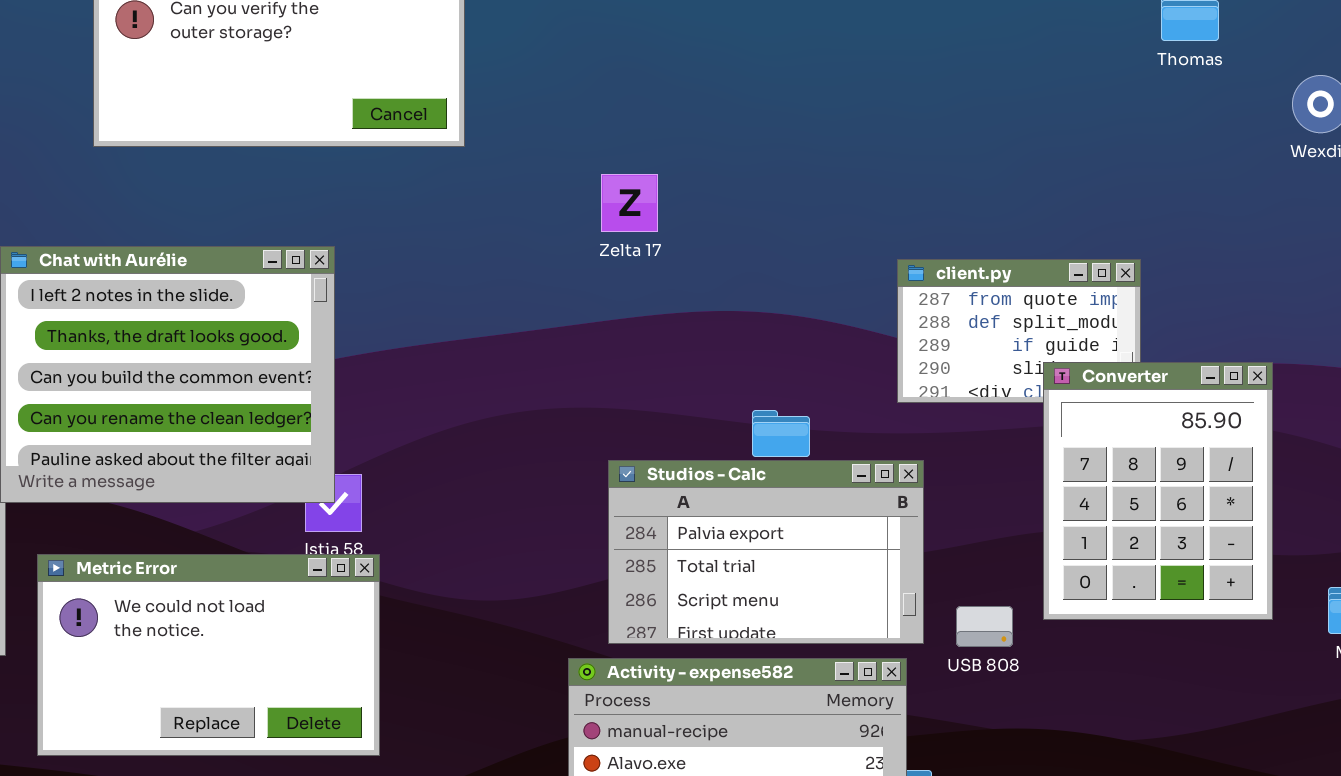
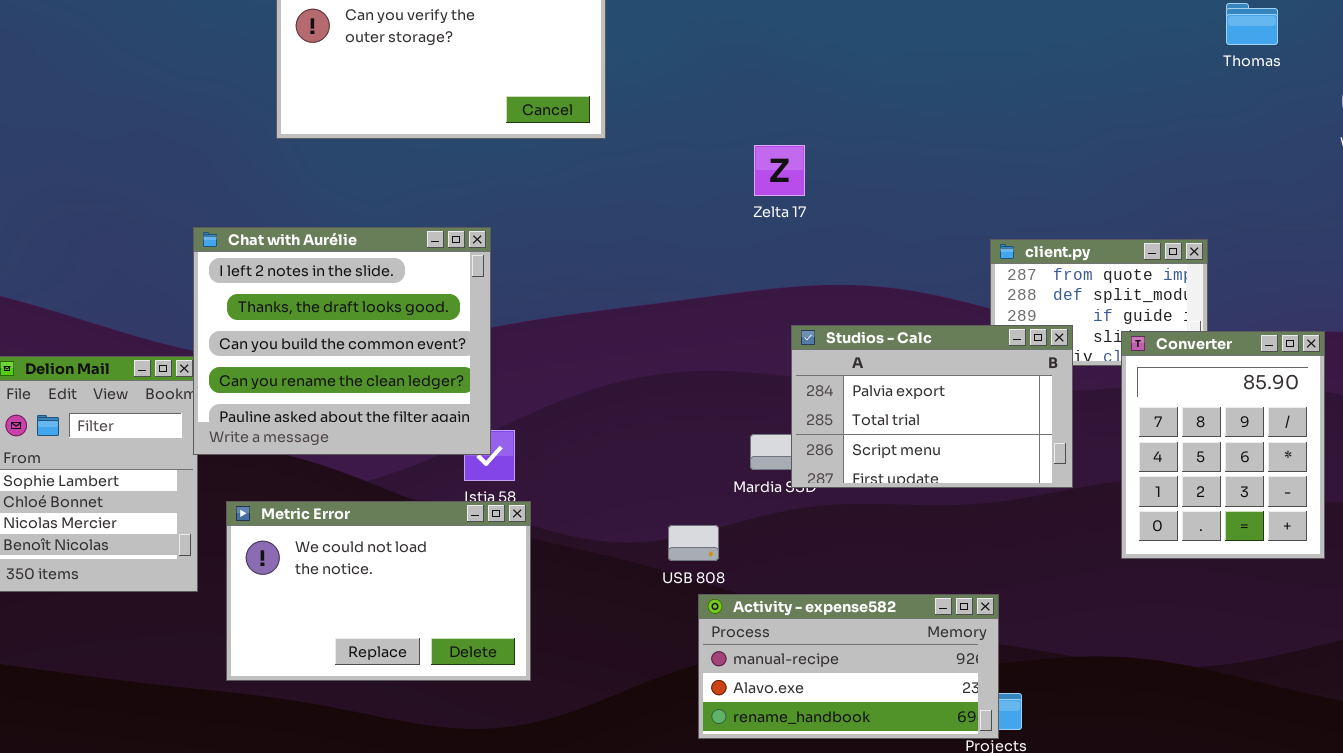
Zelta 17: [601,174,658,232] -> [754,145,805,196], moved
Studios - Calc: [608,460,924,644] -> [791,325,1073,488], moved
USB 808: [956,606,1013,647] -> [668,525,719,561], moved

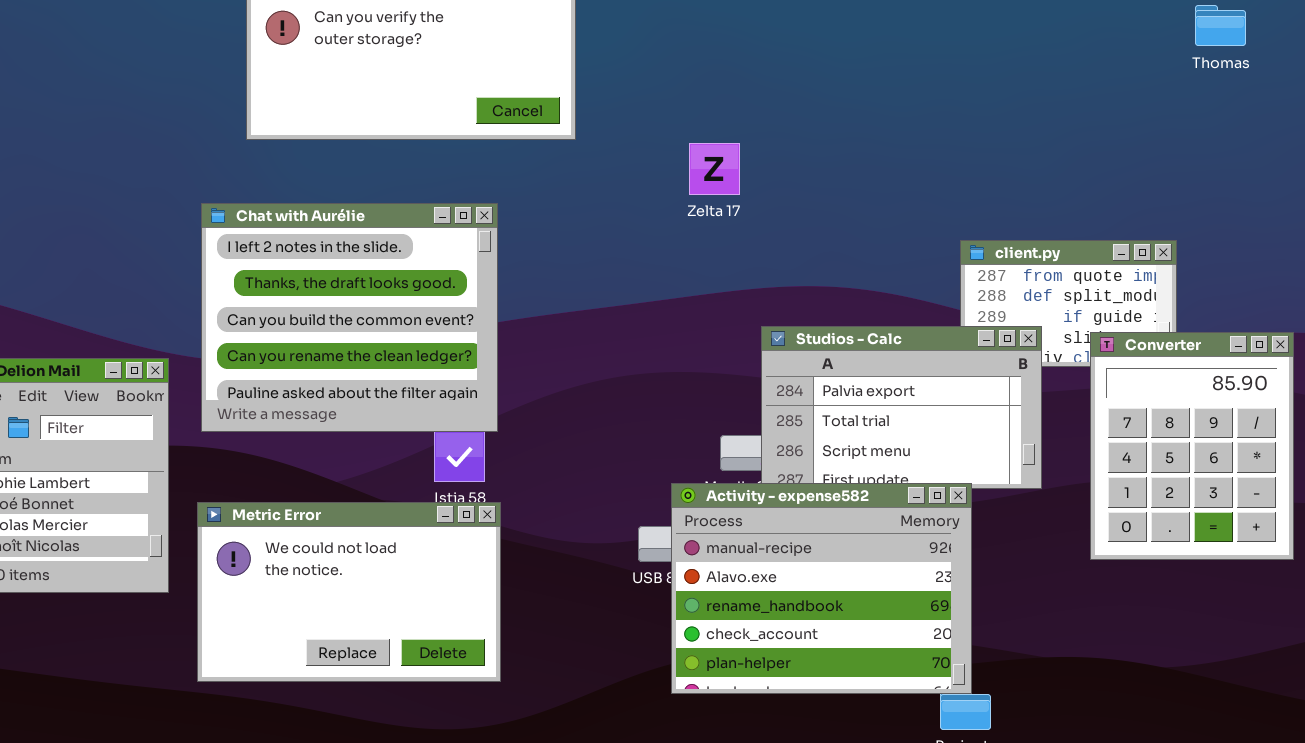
Zelta 17: [754,145,805,196] -> [689,143,740,195], moved
Chat with Aurélie: [193,227,491,455] -> [201,203,498,432], moved
Activity - expense582: [698,594,999,739] -> [671,483,972,694], moved, resized

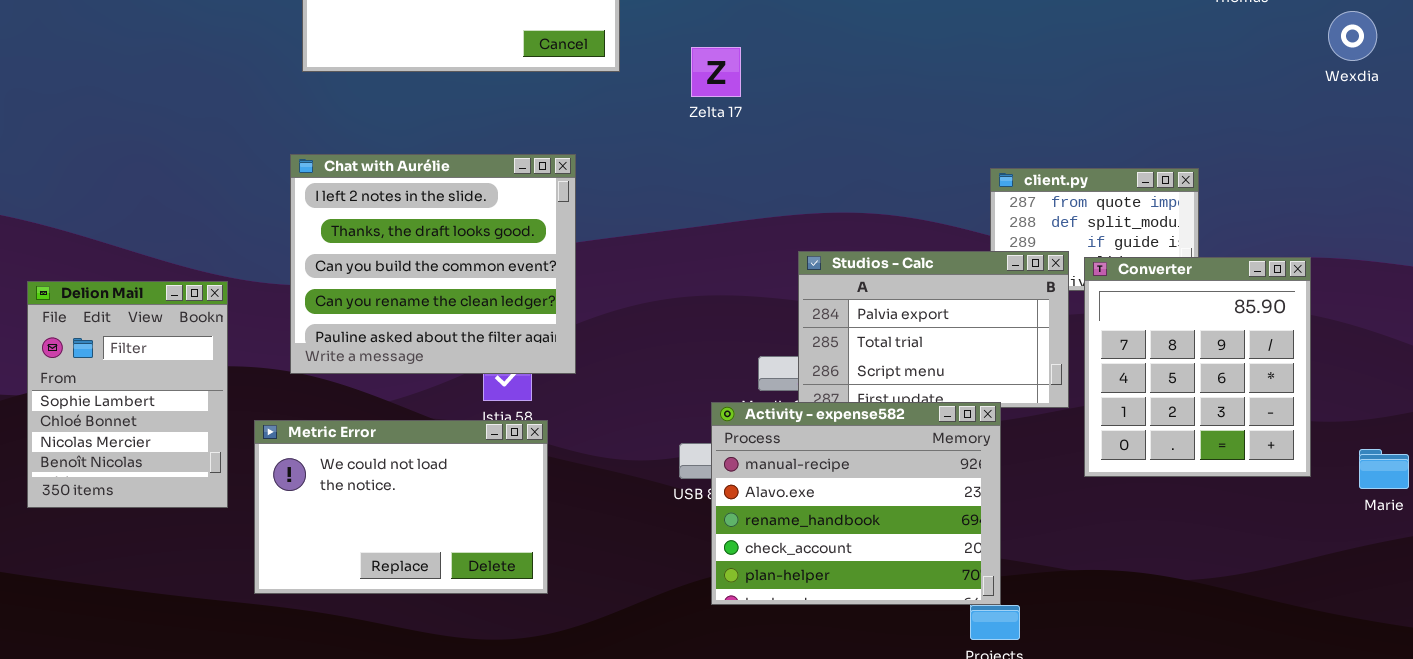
Zelta 17: [689,143,740,195] -> [691,47,741,97], moved
Chat with Aurélie: [201,203,498,432] -> [290,154,576,374], moved
Converter: [1090,332,1294,560] -> [1084,257,1311,477], resized

